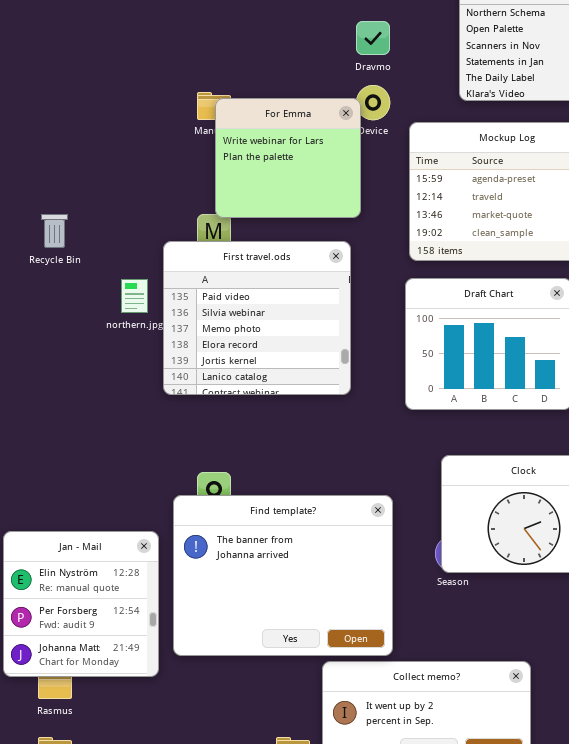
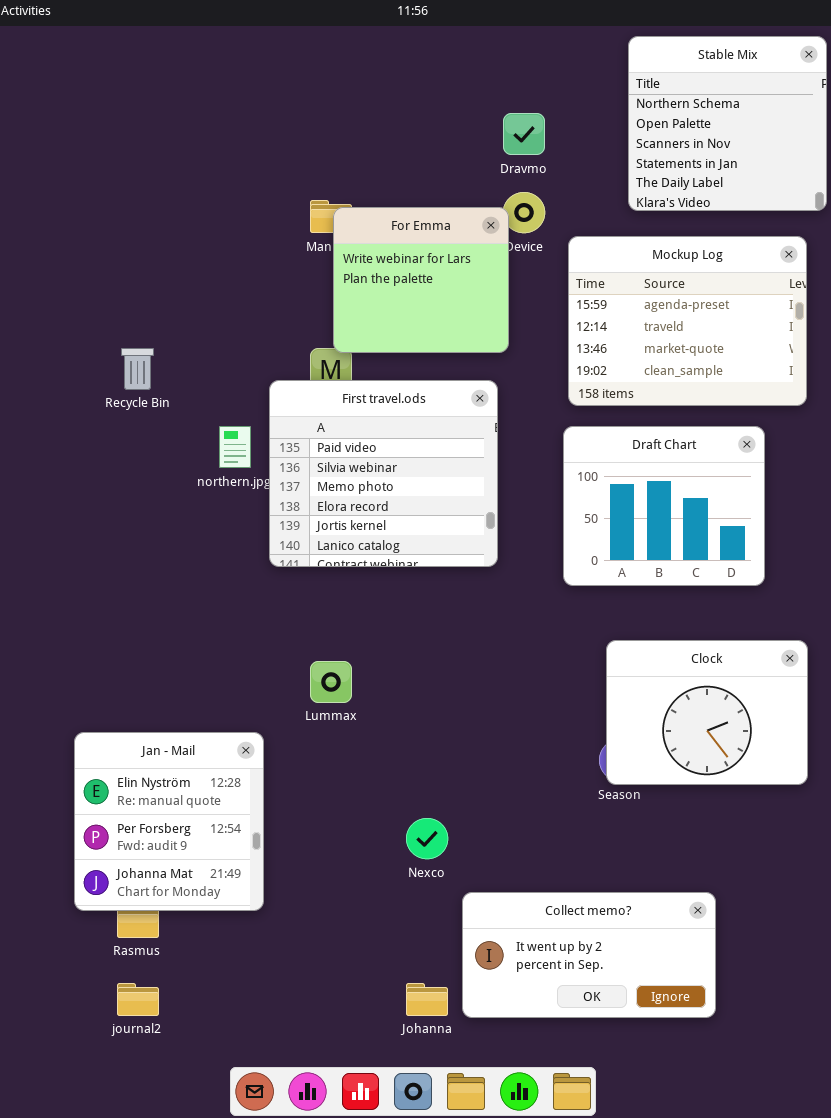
Find template?: [173,495,393,656] -> none, closed

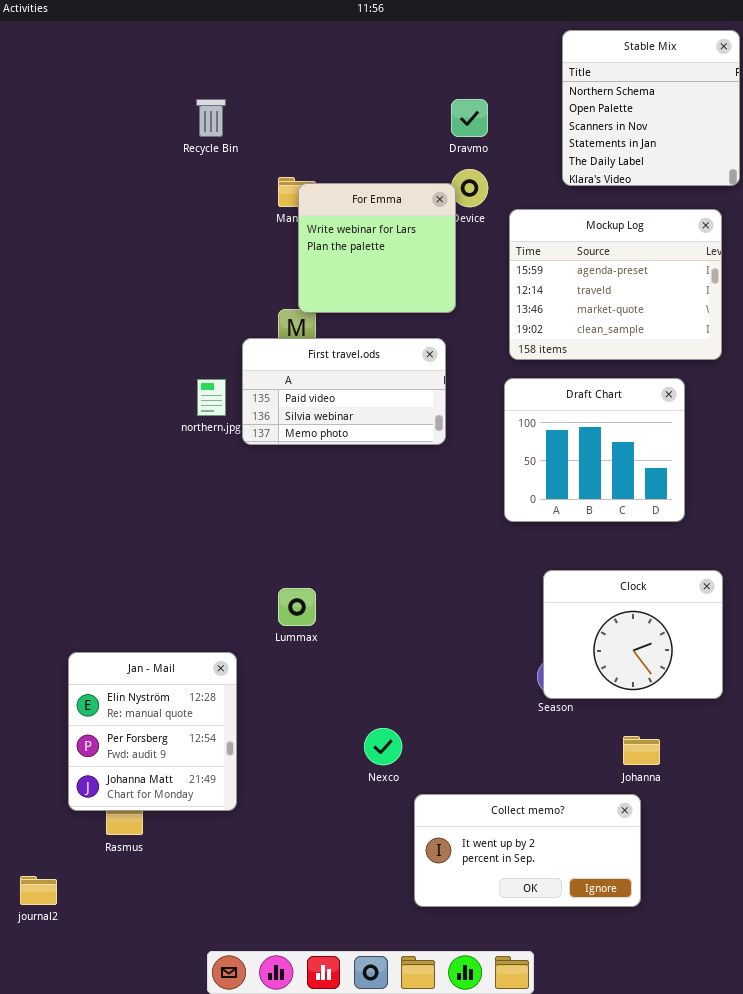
Recycle Bin: [121,348,154,390] -> [196,99,226,137], moved
First travel.ods: [269,380,498,567] -> [242,338,446,445], resized
journal2: [117,983,159,1016] -> [20,876,57,905], moved
Johanna: [406,983,448,1016] -> [623,736,660,765], moved

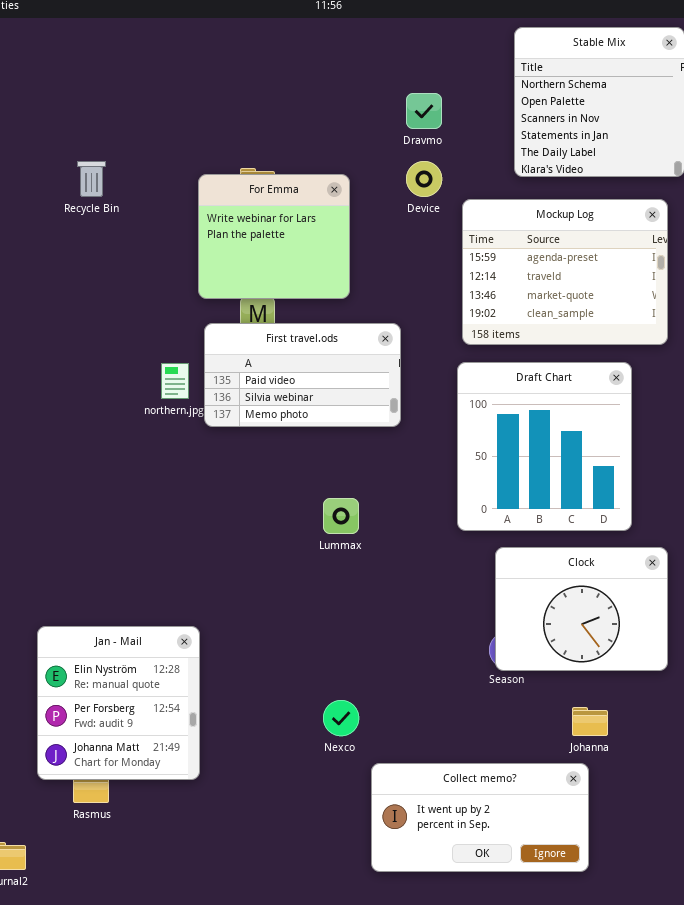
Recycle Bin: [196,99,226,137] -> [77,161,106,197], moved
For Emma: [298,183,456,313] -> [198,174,350,299], moved
Draft Chart: [504,378,685,522] -> [457,362,632,531], resized
Lummax: [278,588,316,626] -> [323,498,359,534], moved

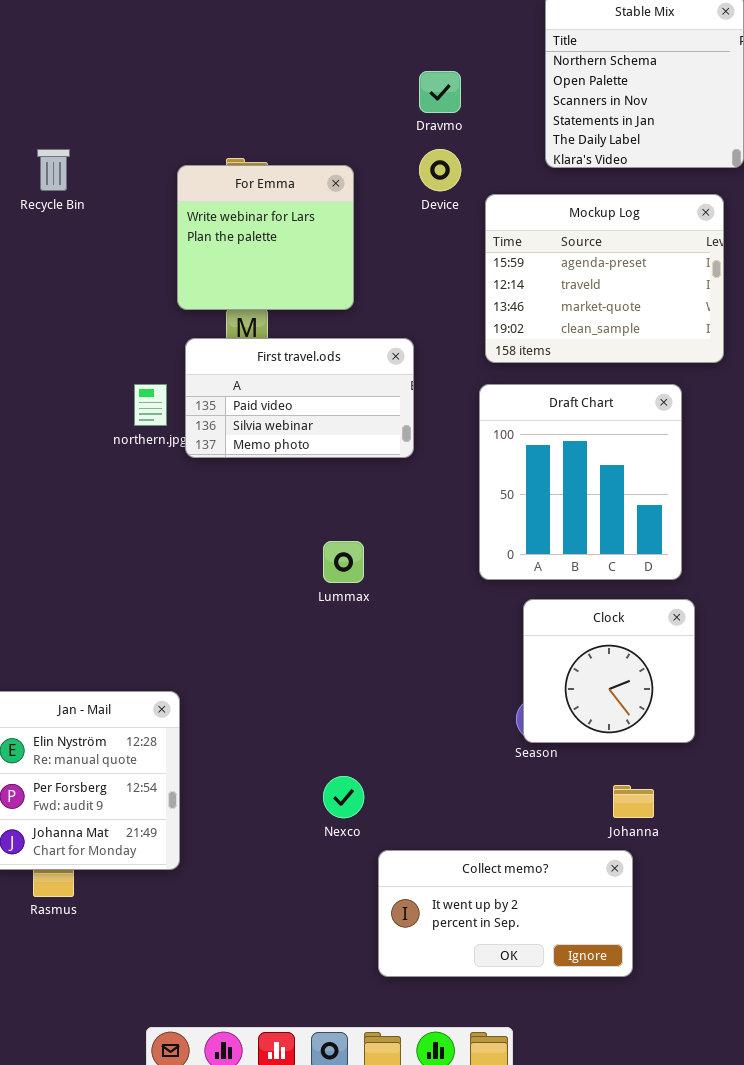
Clock: [495,547,668,671] -> [523,599,695,743], resized

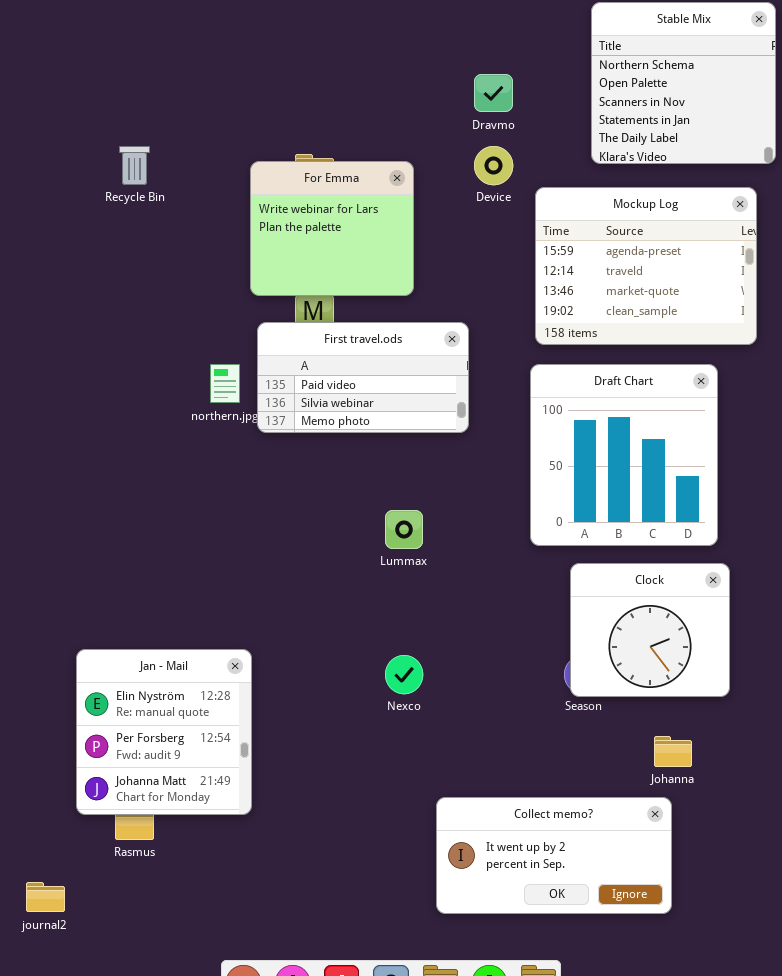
Nexco: [323,776,364,818] -> [385,655,423,694], moved

